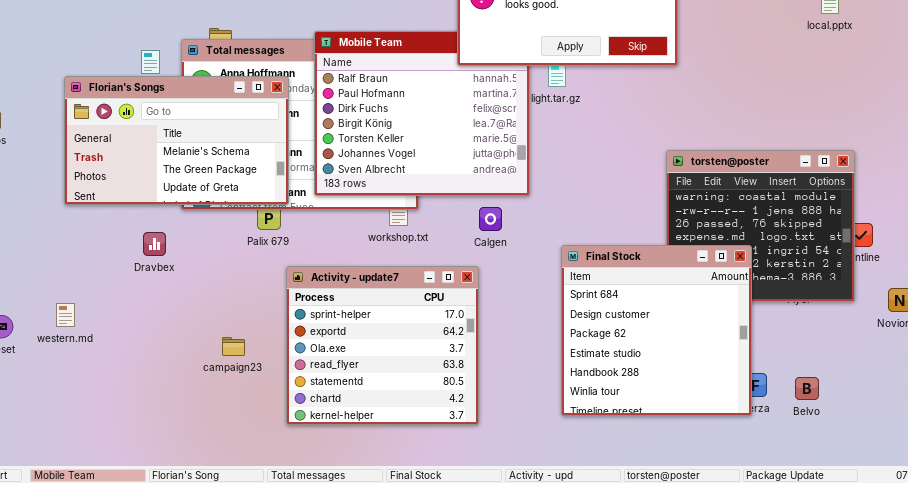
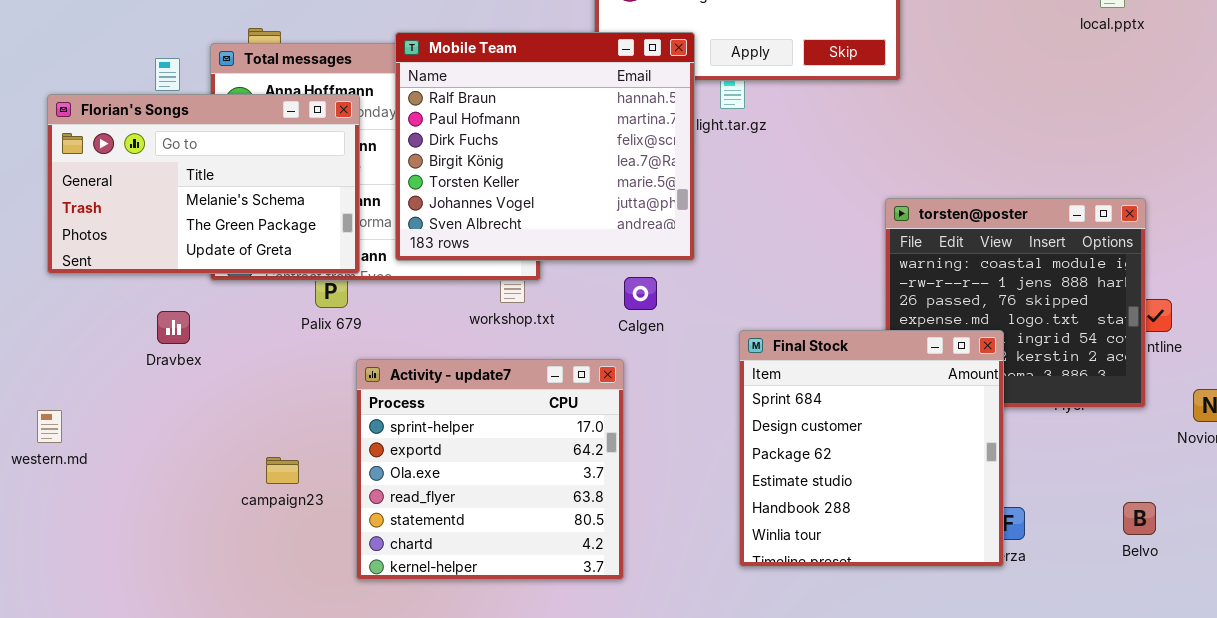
Mobile Team: [314,31,530,196] -> [395,32,695,261], raised
Belvo: [795,377,819,400] -> [1123,502,1156,535], moved

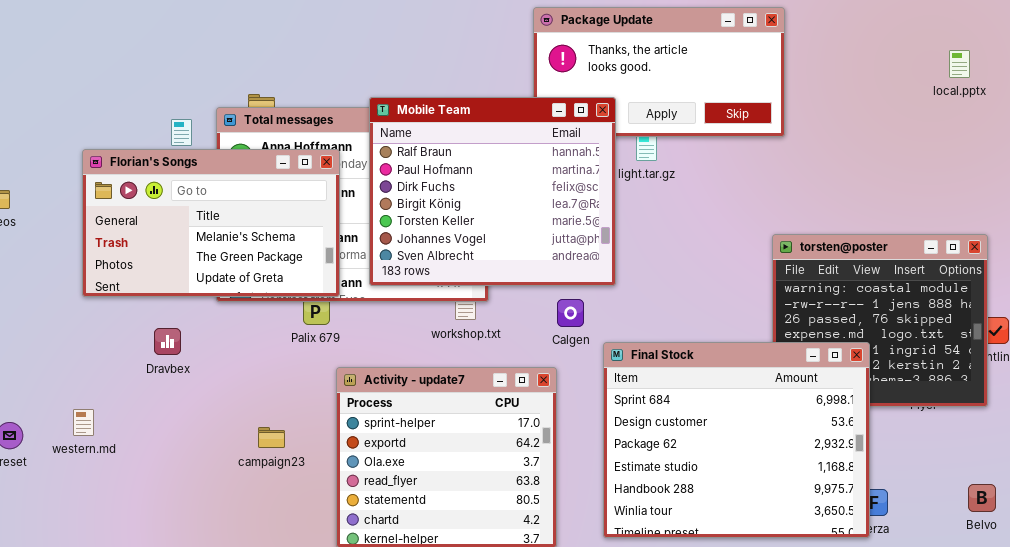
Dravbex: [157,311,190,344] -> [154,328,181,355], moved
Final Stock: [739,330,1004,567] -> [603,342,870,538], resized
campaign23: [266,457,299,484] -> [258,427,285,448], moved

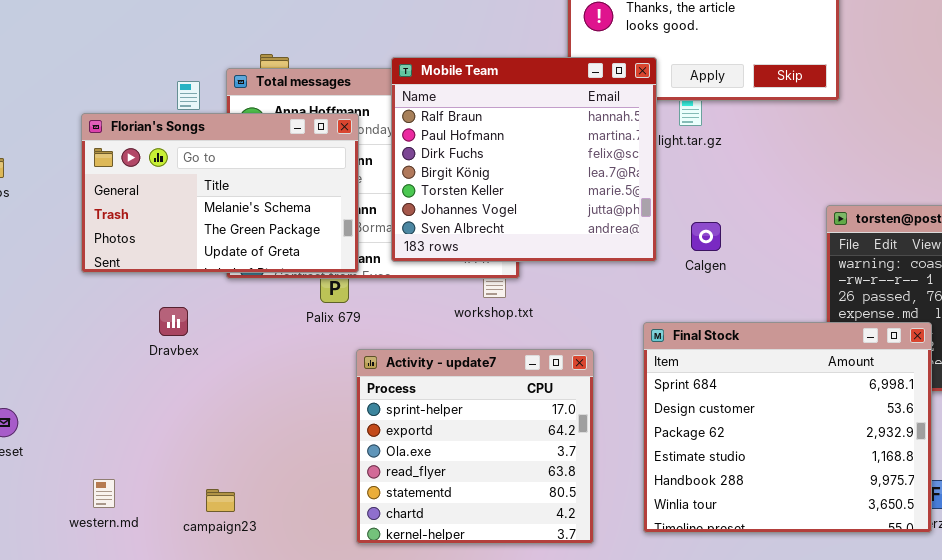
Calgen: [557,299,584,327] -> [691,222,721,251], moved
western.md: [73,409,94,436] -> [93,479,115,508], moved
campaign23: [258,427,285,448] -> [206,489,235,512], moved

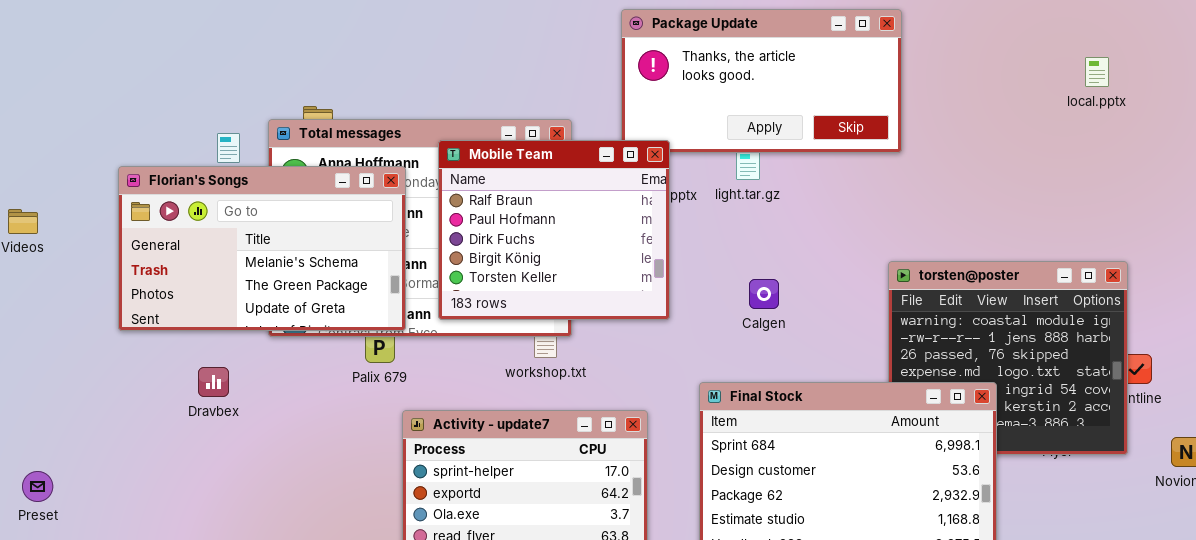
Mobile Team: [391,57,657,262] -> [438,140,670,320], resized

